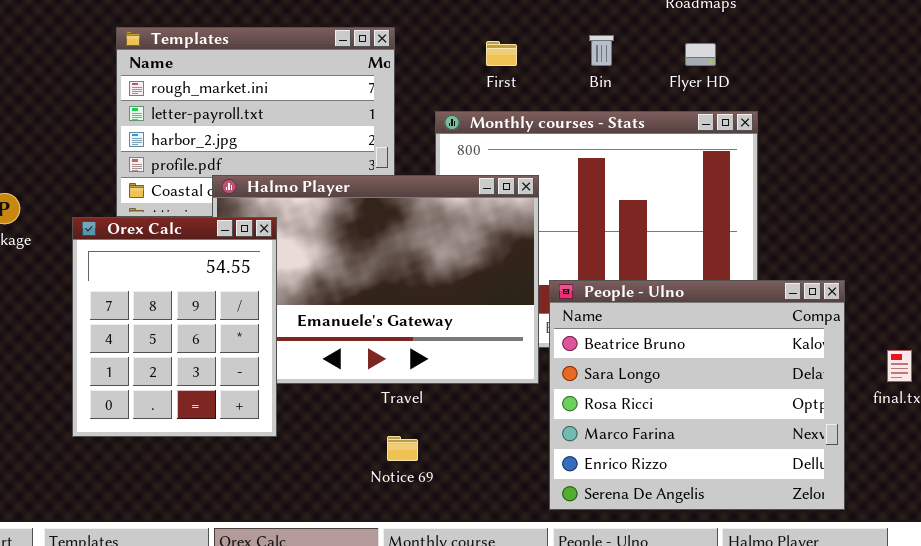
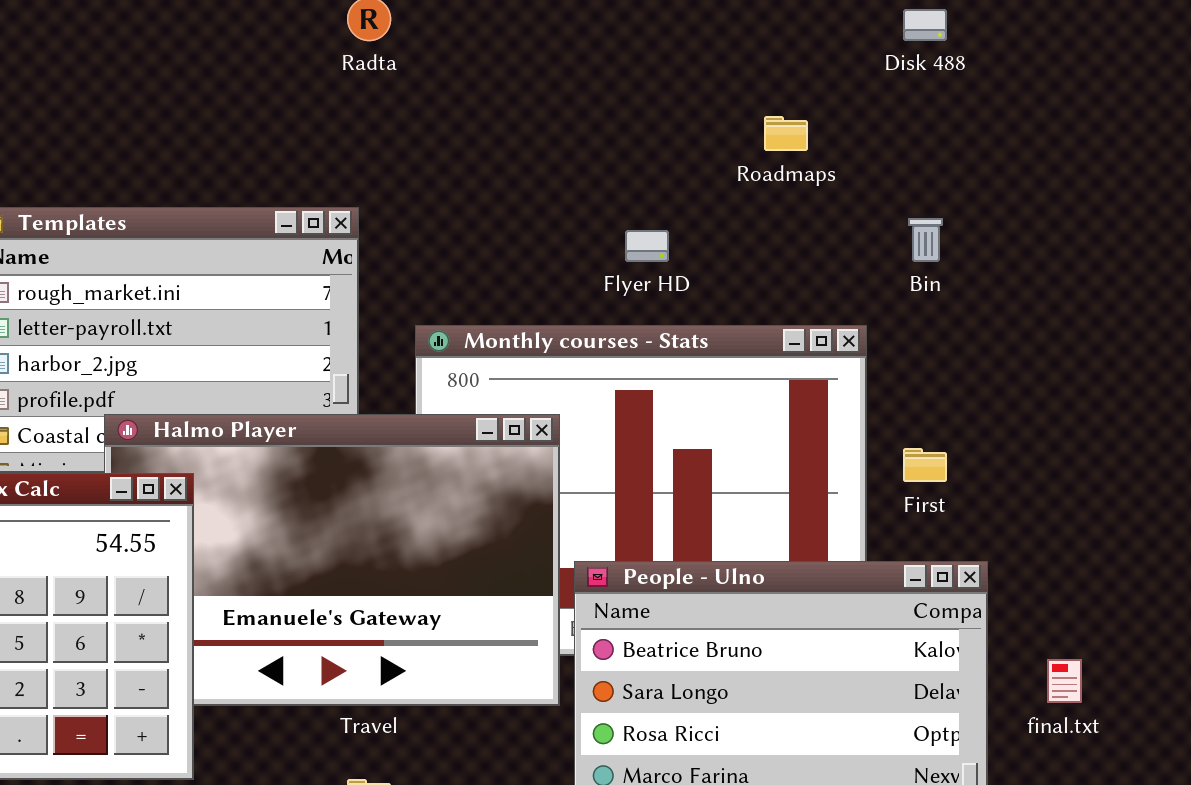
Bin: [589,35,614,66] -> [908,218,943,262], moved
First: [486,41,517,66] -> [903,448,947,482], moved
Flyer HD: [685,43,716,66] -> [625,230,669,262], moved

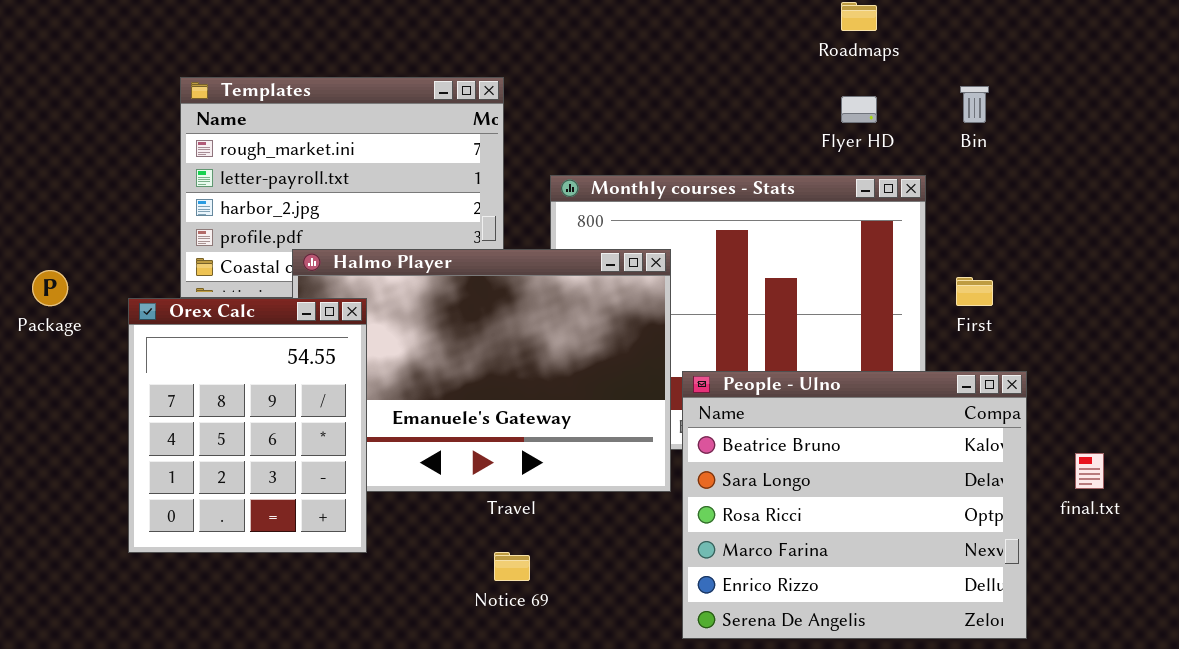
Flyer HD: [625,230,669,262] -> [841,96,877,123], moved

